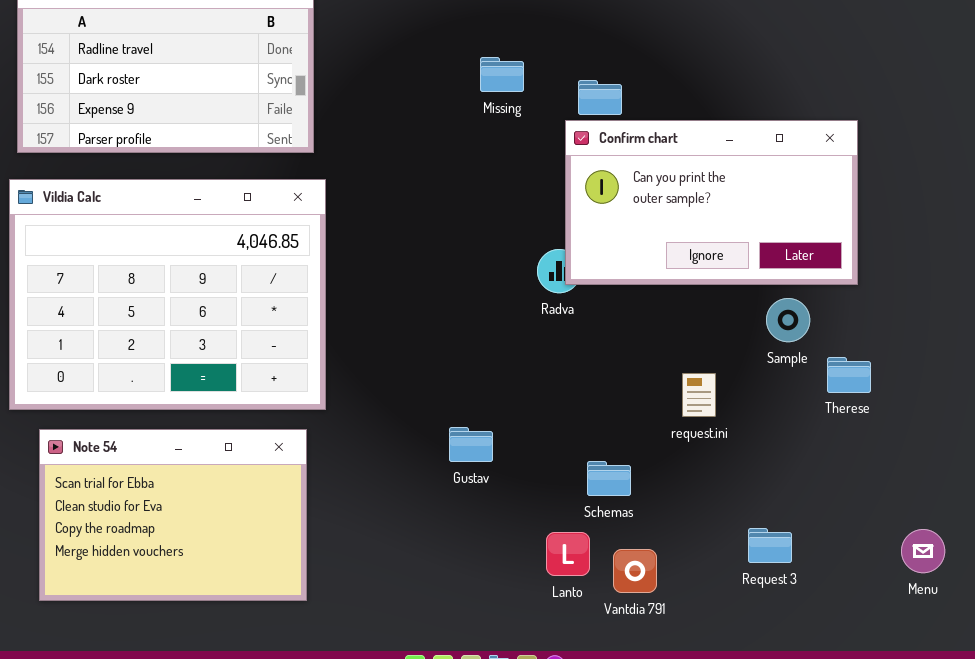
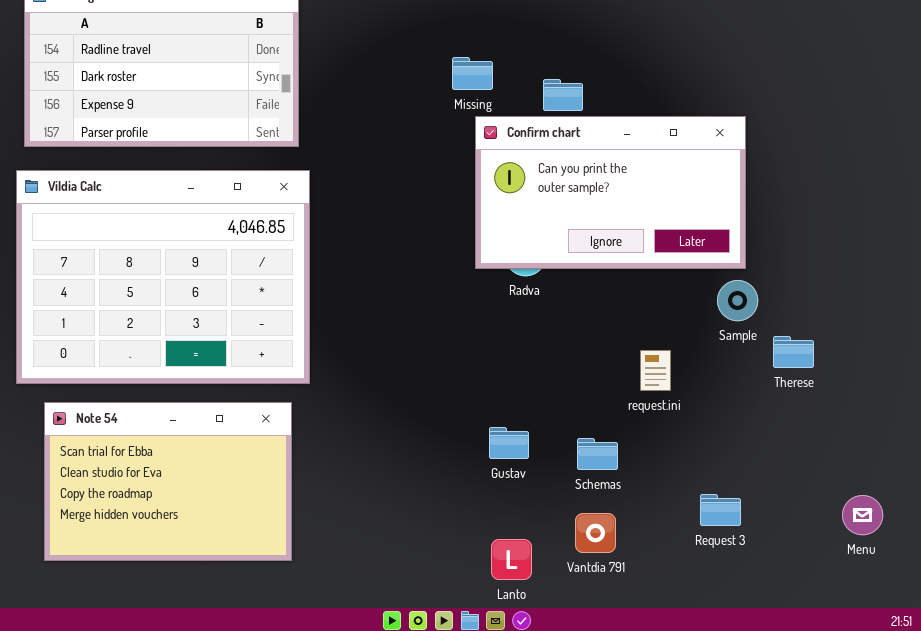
Confirm chart: [565,120,858,285] -> [475,116,746,269], moved
Gustav: [449,427,493,462] -> [489,427,529,459], moved
Schemas: [587,461,631,496] -> [577,438,618,470], moved
Lanto: [546,532,590,576] -> [491,539,532,580], moved

